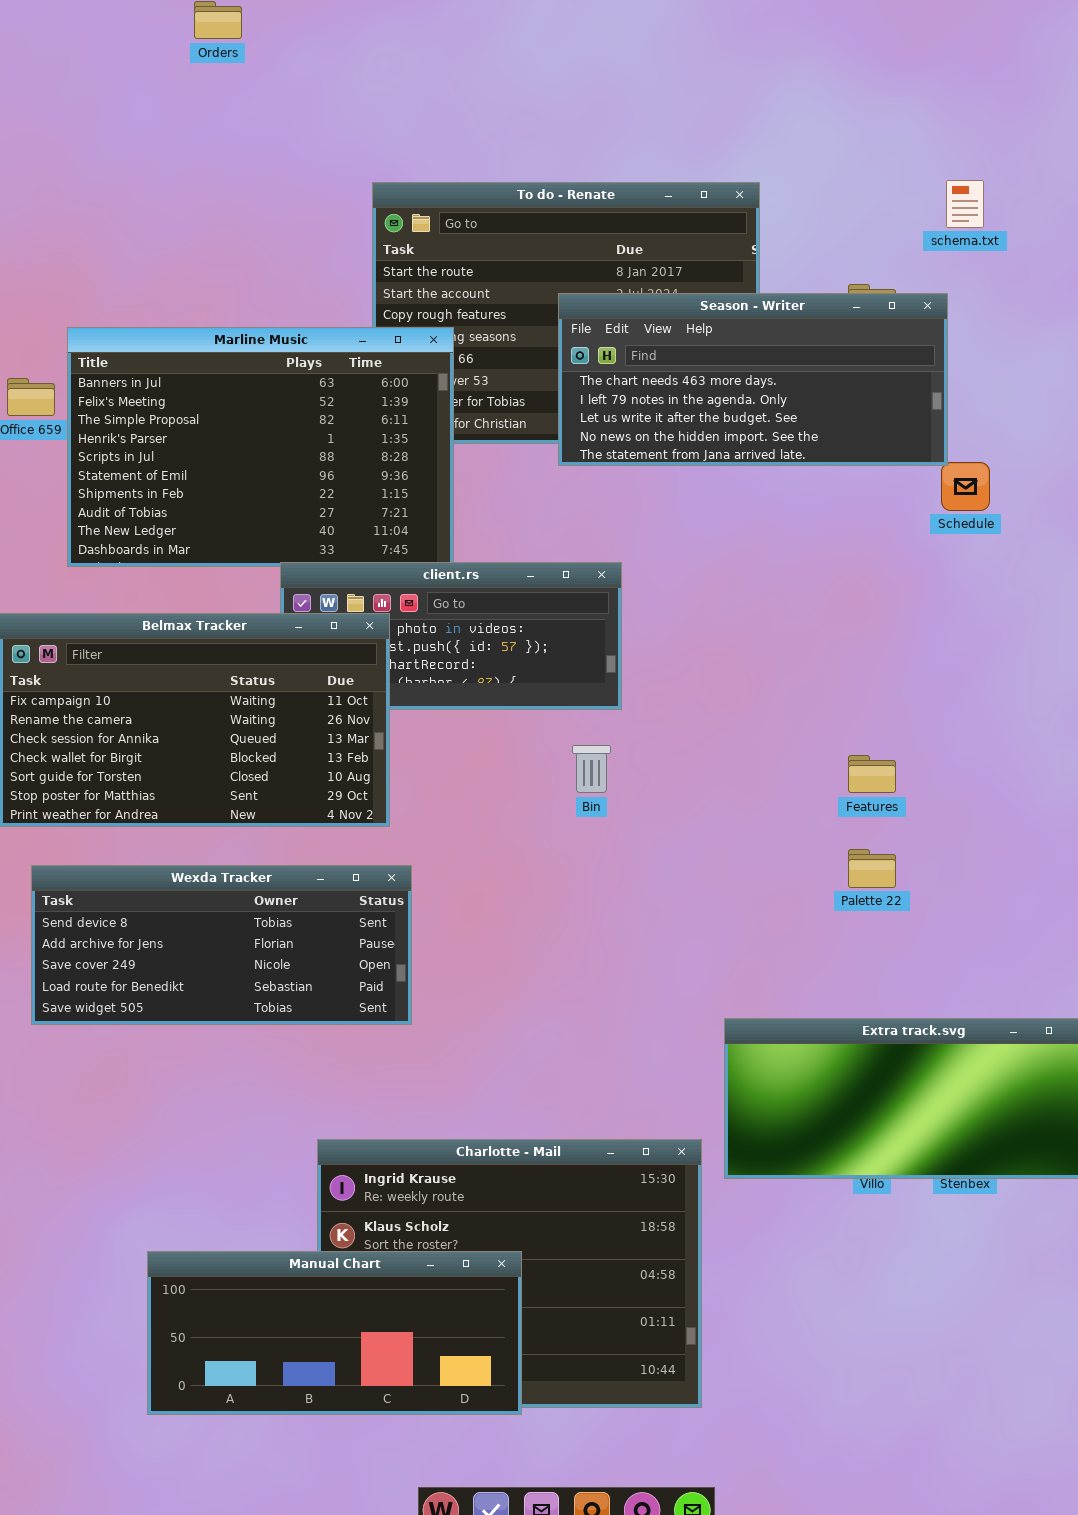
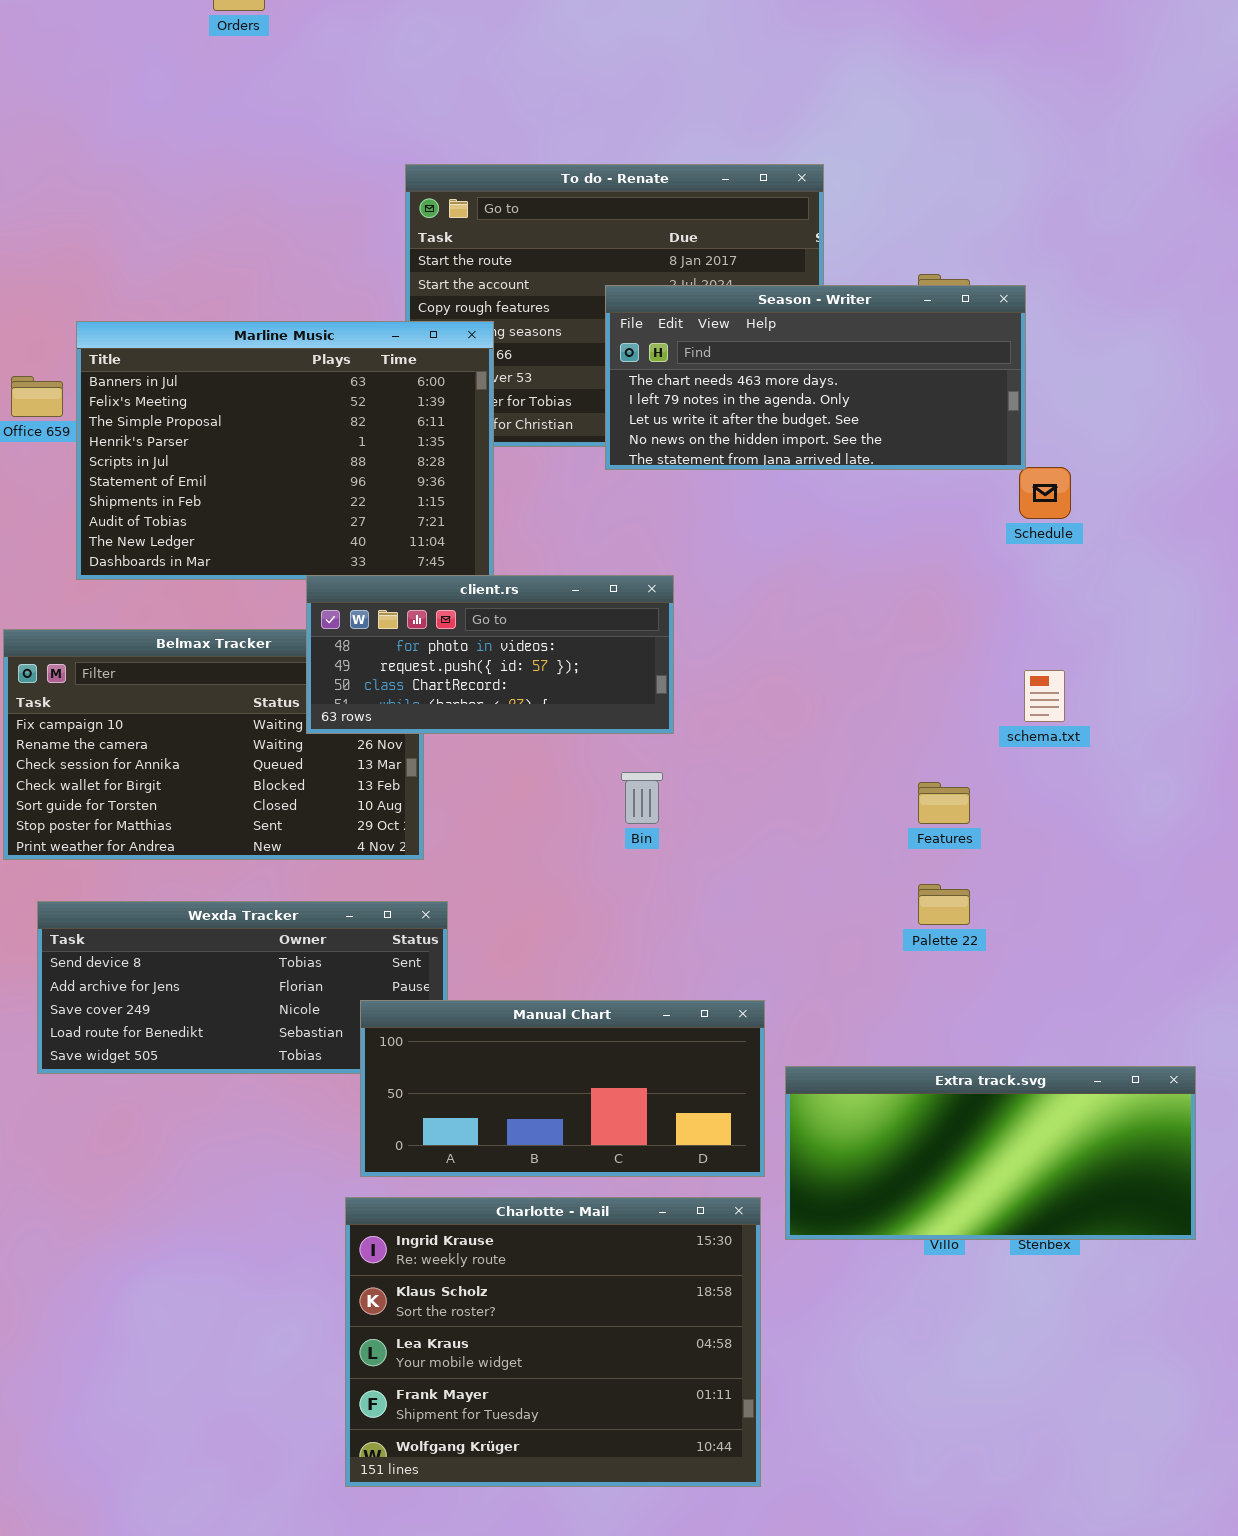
schema.txt: [946,180,984,228] -> [1024,670,1065,722], moved
client.rs: [280,562,622,710] -> [306,575,674,734], raised
Manual Chart: [147,1251,522,1415] -> [360,1000,765,1177], moved

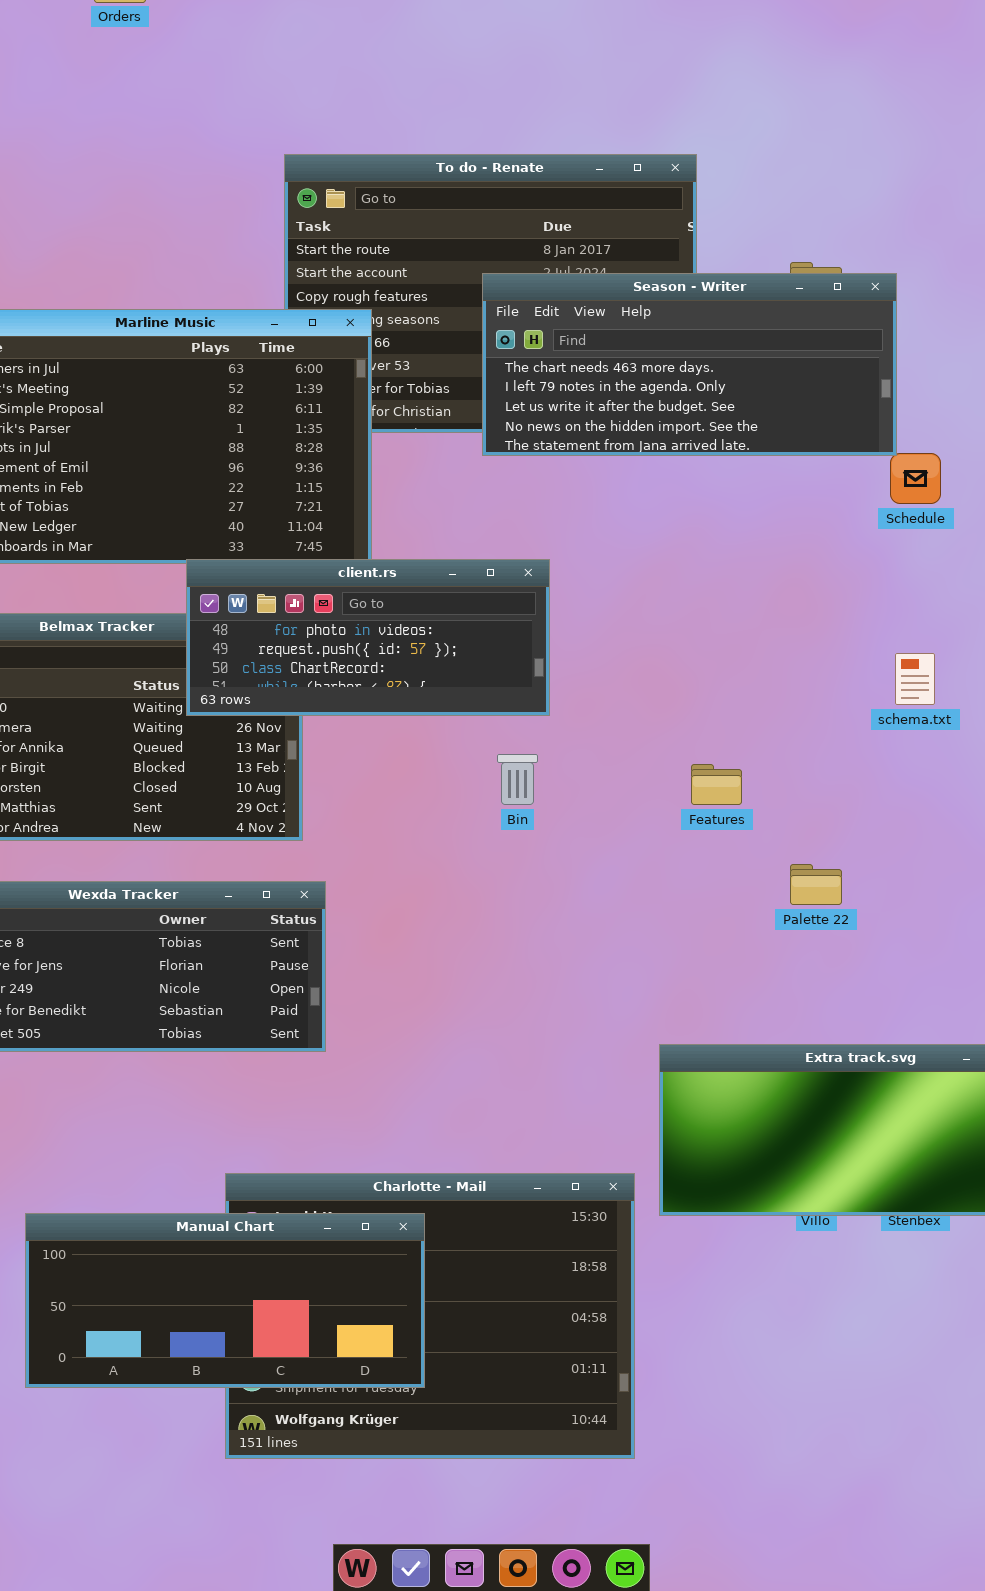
Features: [918,782,970,824] -> [691,764,742,805], moved
Manual Chart: [360,1000,765,1177] -> [25,1213,425,1388], moved

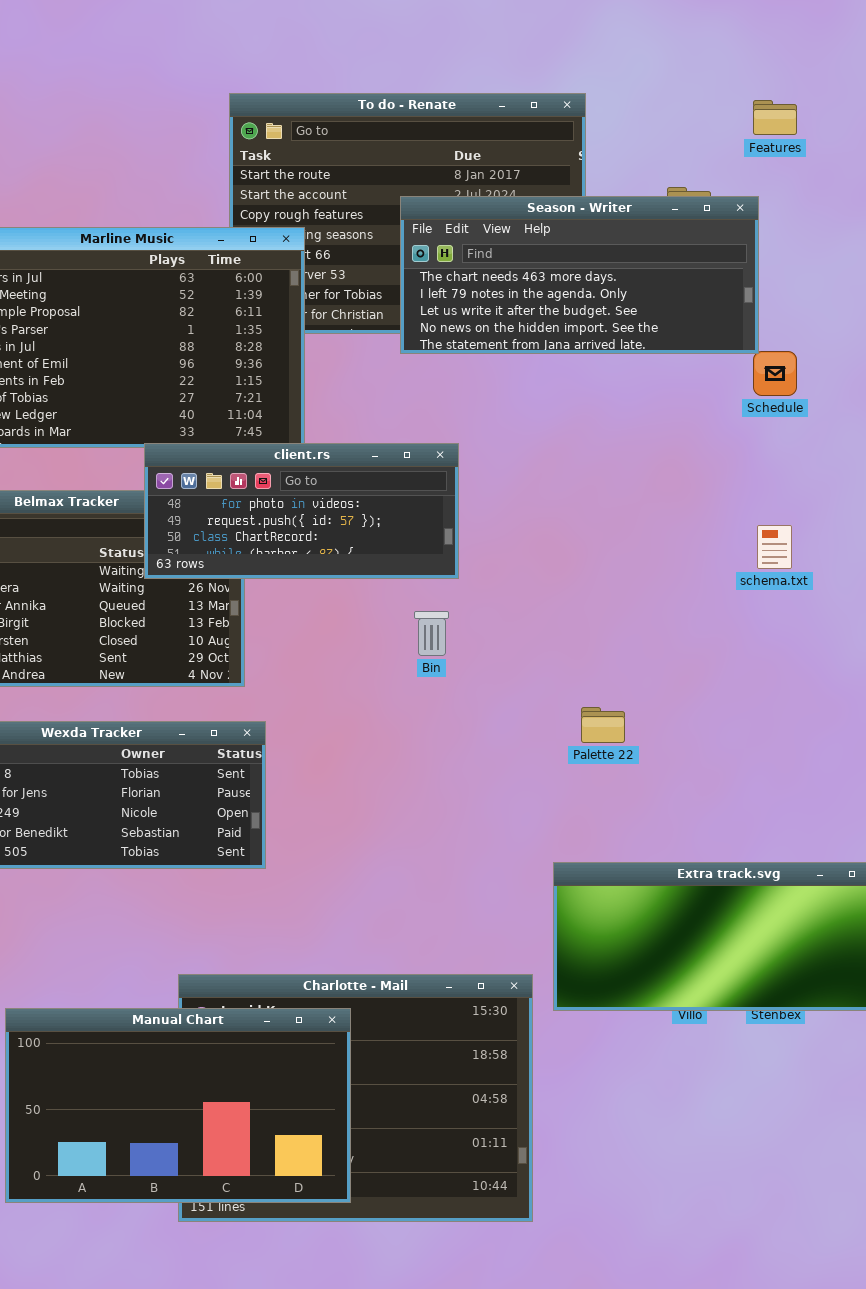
Features: [691,764,742,805] -> [753,100,797,135], moved
Palette 22: [790,864,842,905] -> [581,707,625,743], moved
Manual Chart: [25,1213,425,1388] -> [5,1008,351,1203], resized

